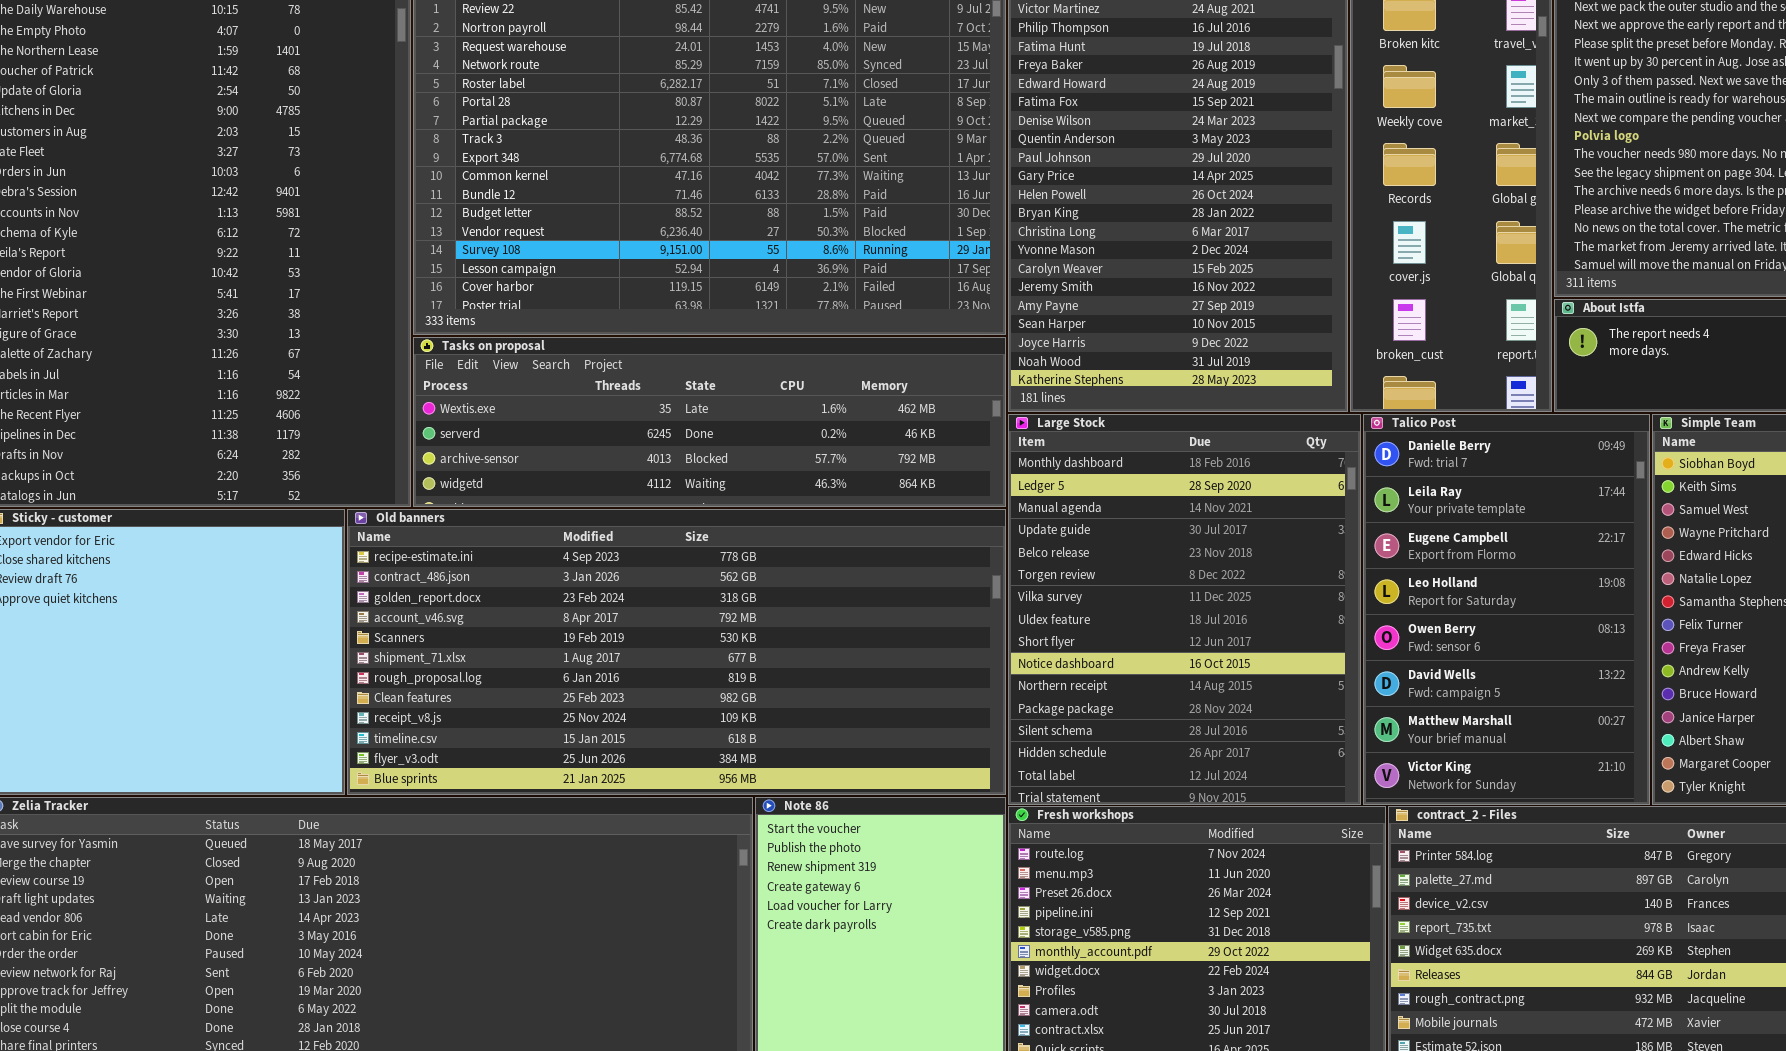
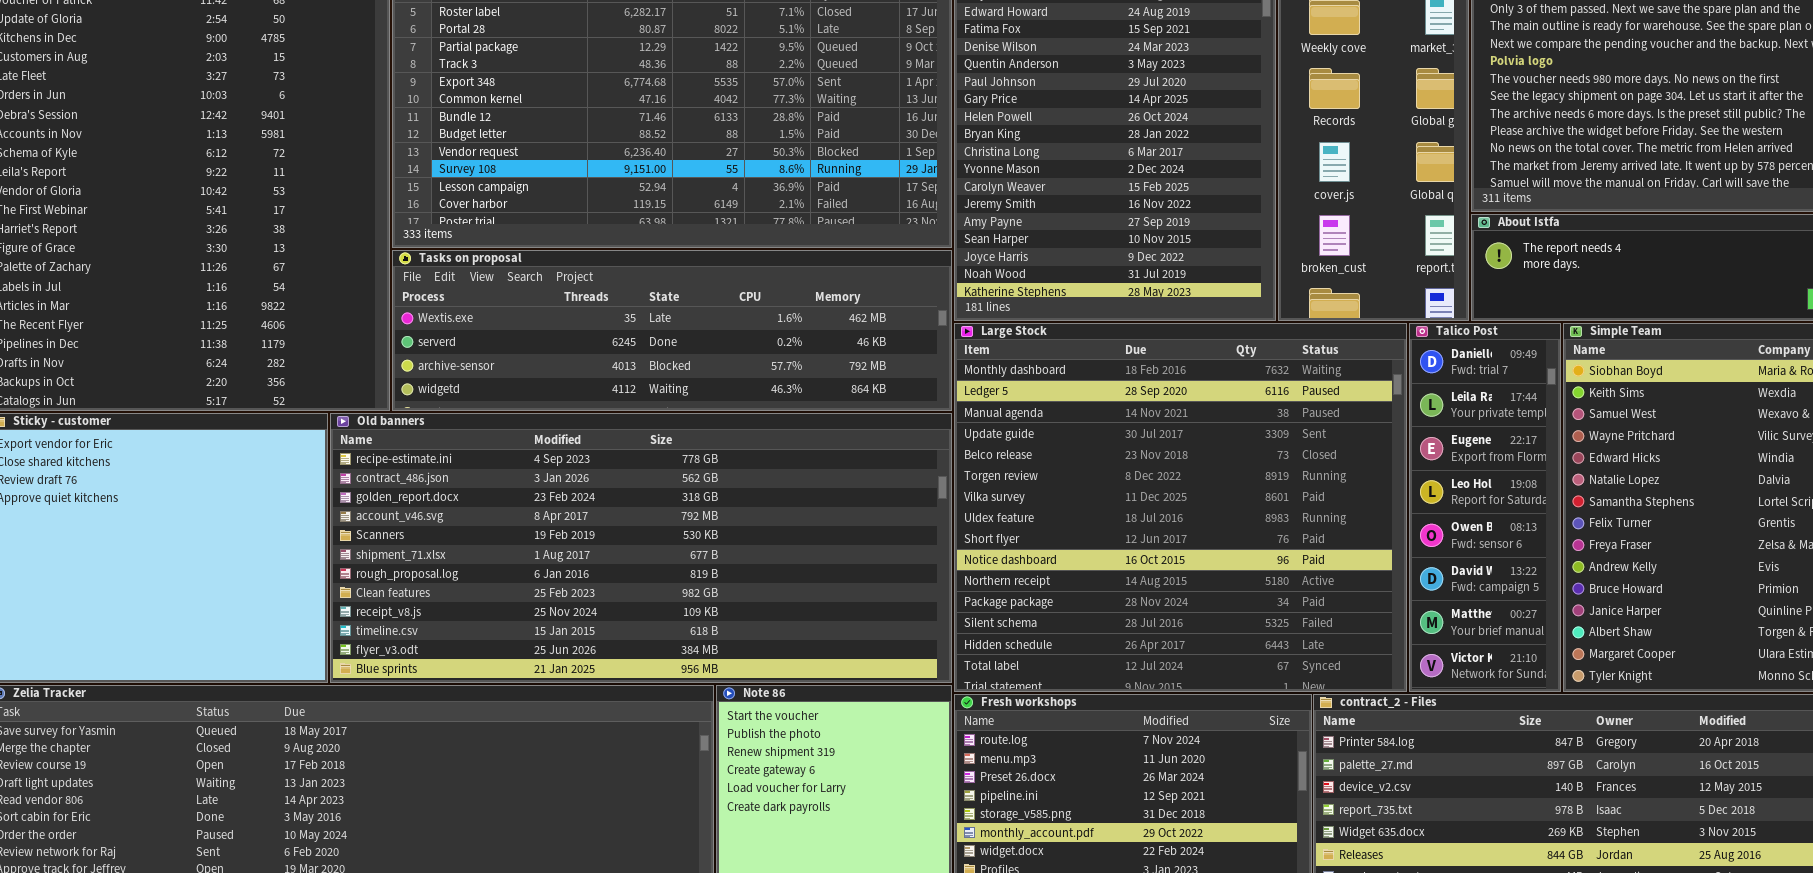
Large Stock: [1008,414,1361,805] -> [954,323,1407,692], resized
Talico Post: [1363,414,1650,805] -> [1409,323,1561,692], resized

